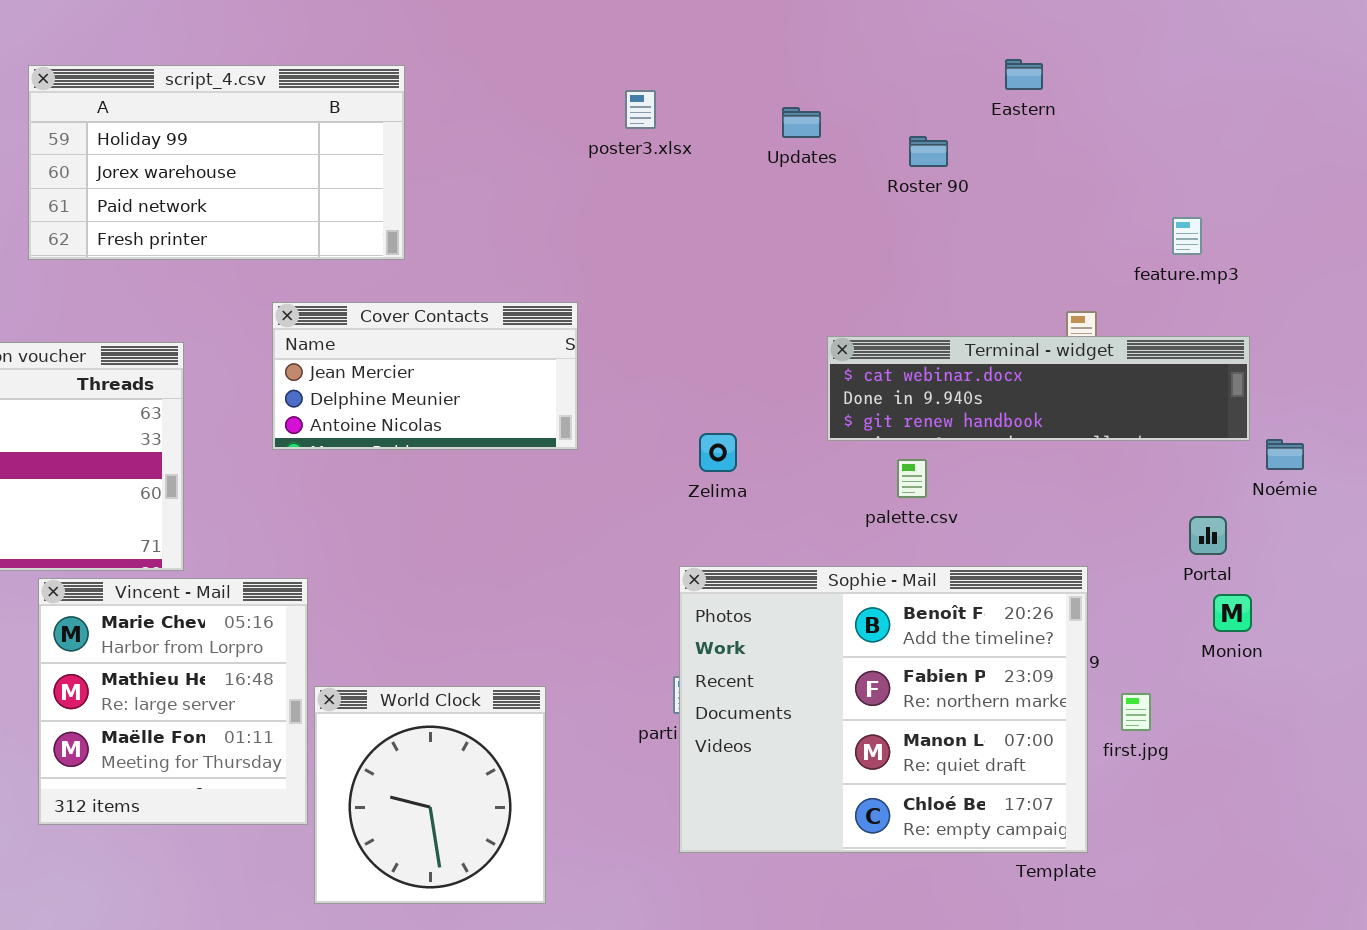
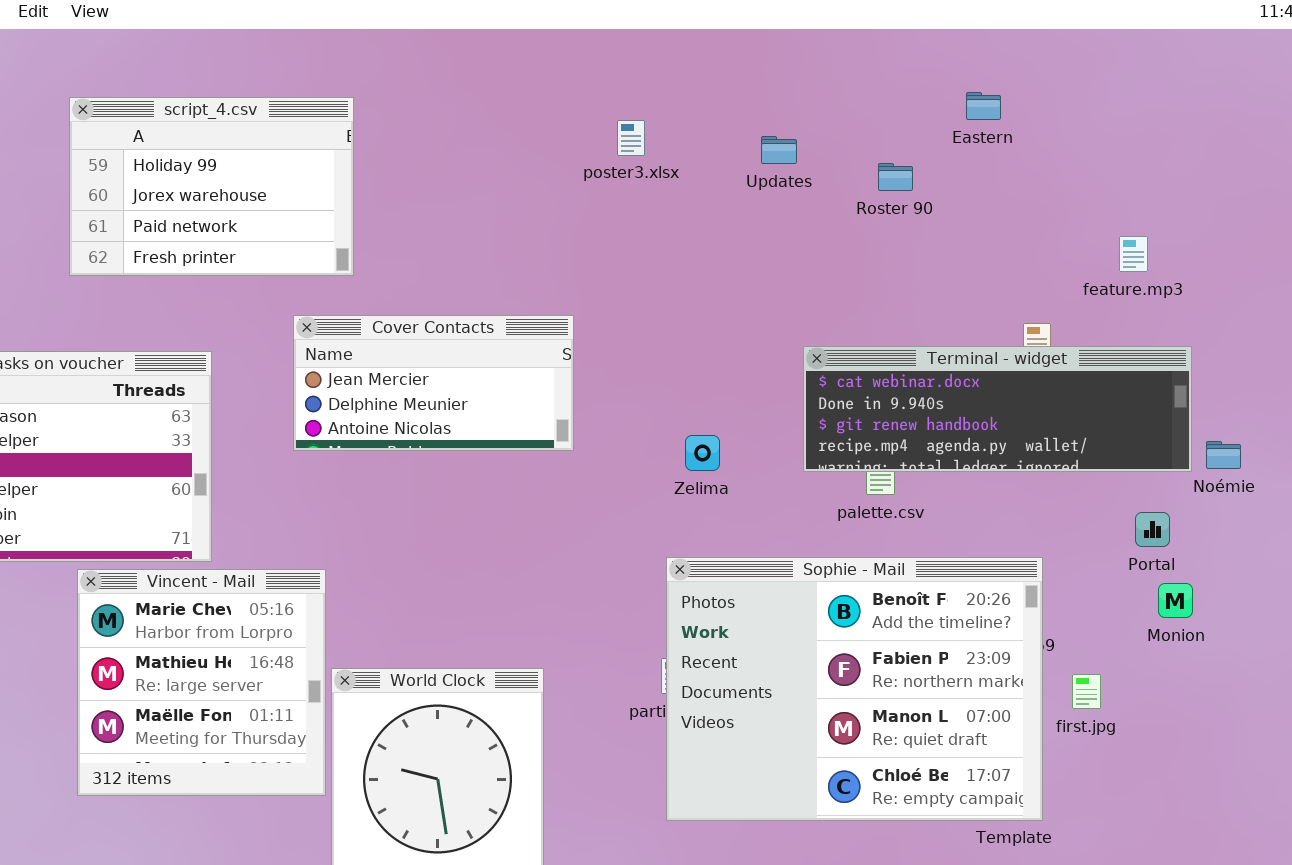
script_4.csv: [28,65,405,260] -> [69,97,354,276], resized
Terminal - widget: [827,336,1250,441] -> [803,346,1192,472], resized

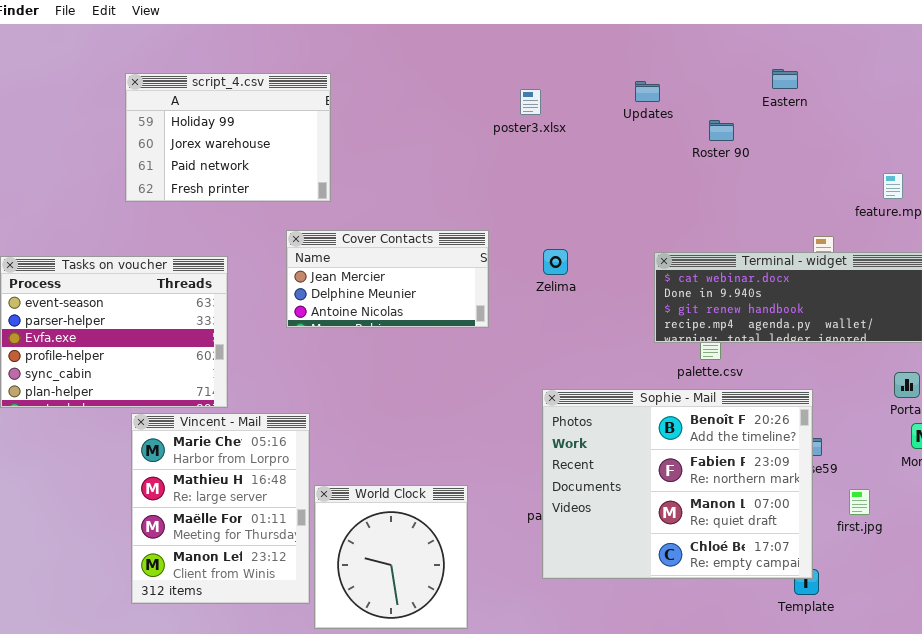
Updates: [761,136,797,164] -> [635,81,660,102], moved
Zelima: [685,435,720,471] -> [543,249,568,275], moved
Sophie - Mail: [666,557,1043,821] -> [542,389,813,579], moved
Vincent - Mail: [77,569,326,796] -> [131,413,310,604], resized

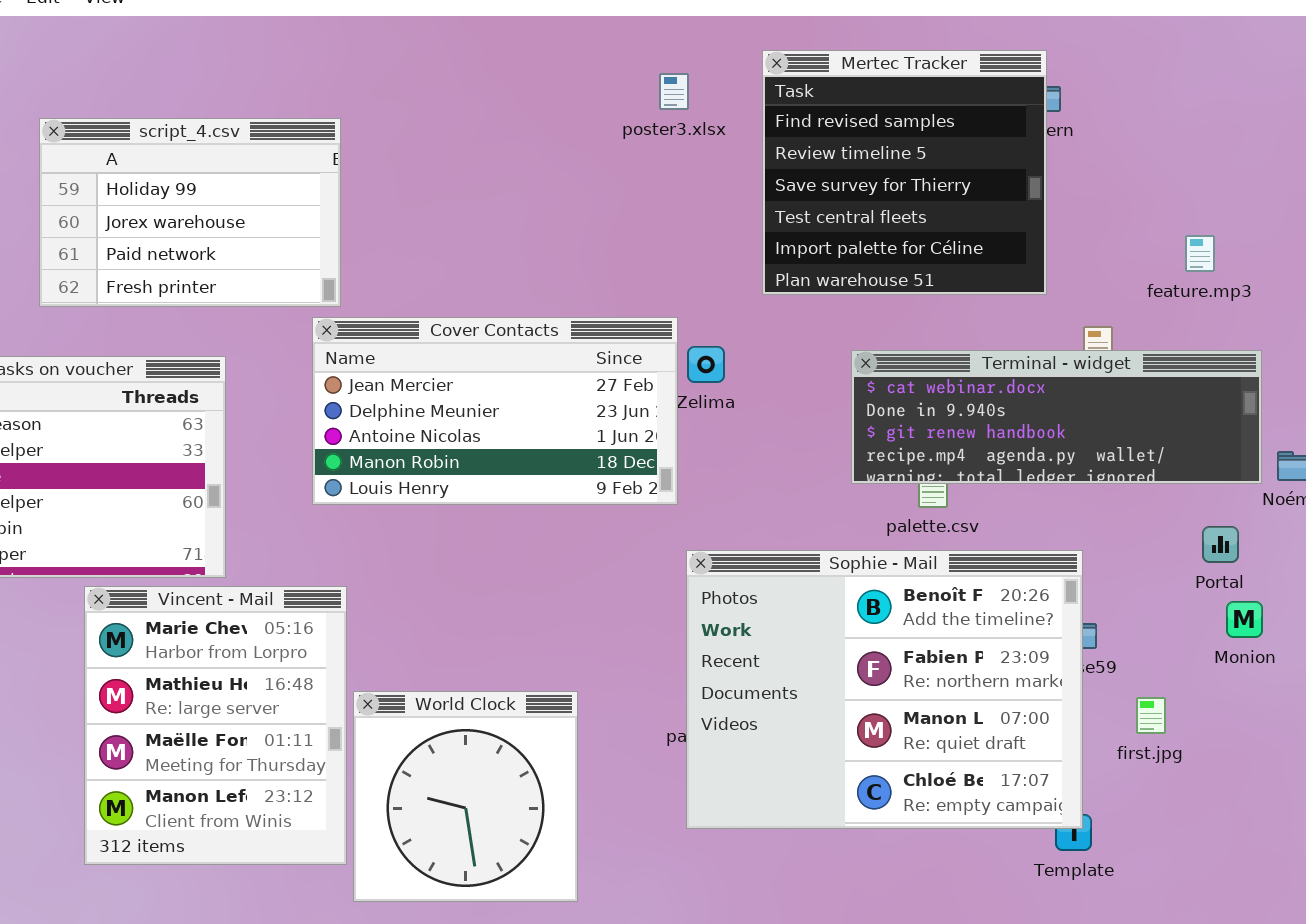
Mertec Tracker: none -> [762,50,1047,295], opened
script_4.csv: [125,73,331,202] -> [39,118,341,307], moved
poster3.xlsx: [520,89,541,115] -> [659,73,689,110], moved
Cover Contacts: [286,230,489,328] -> [312,317,678,505], resized

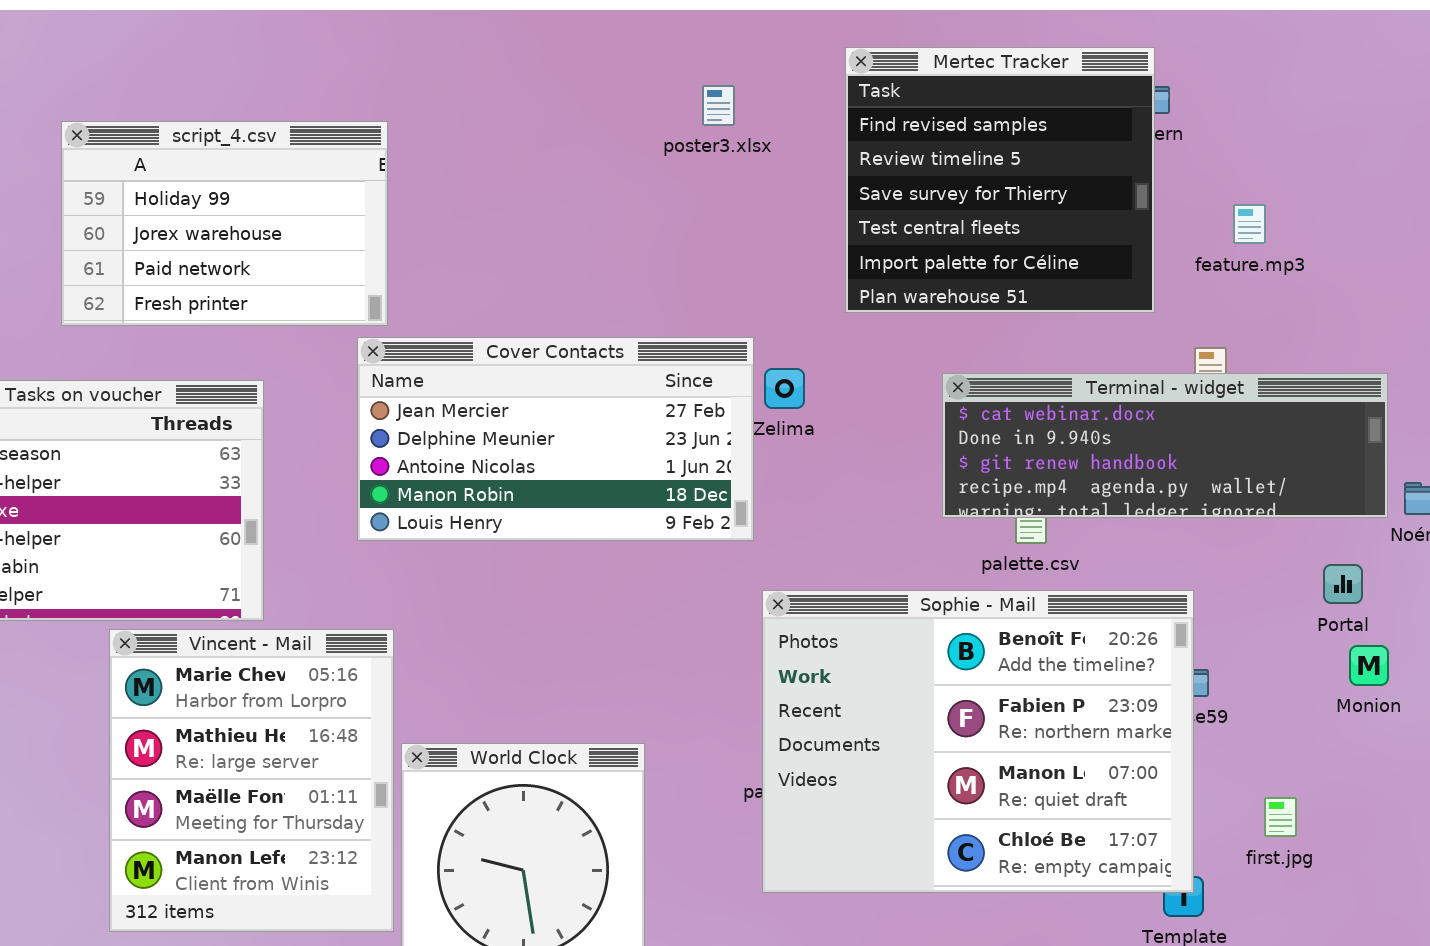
poster3.xlsx: [659,73,689,110] -> [702,85,735,126], moved
feature.mp3: [1185,235,1215,272] -> [1233,204,1266,244], moved
first.jpg: [1136,697,1166,734] -> [1264,797,1297,837], moved

